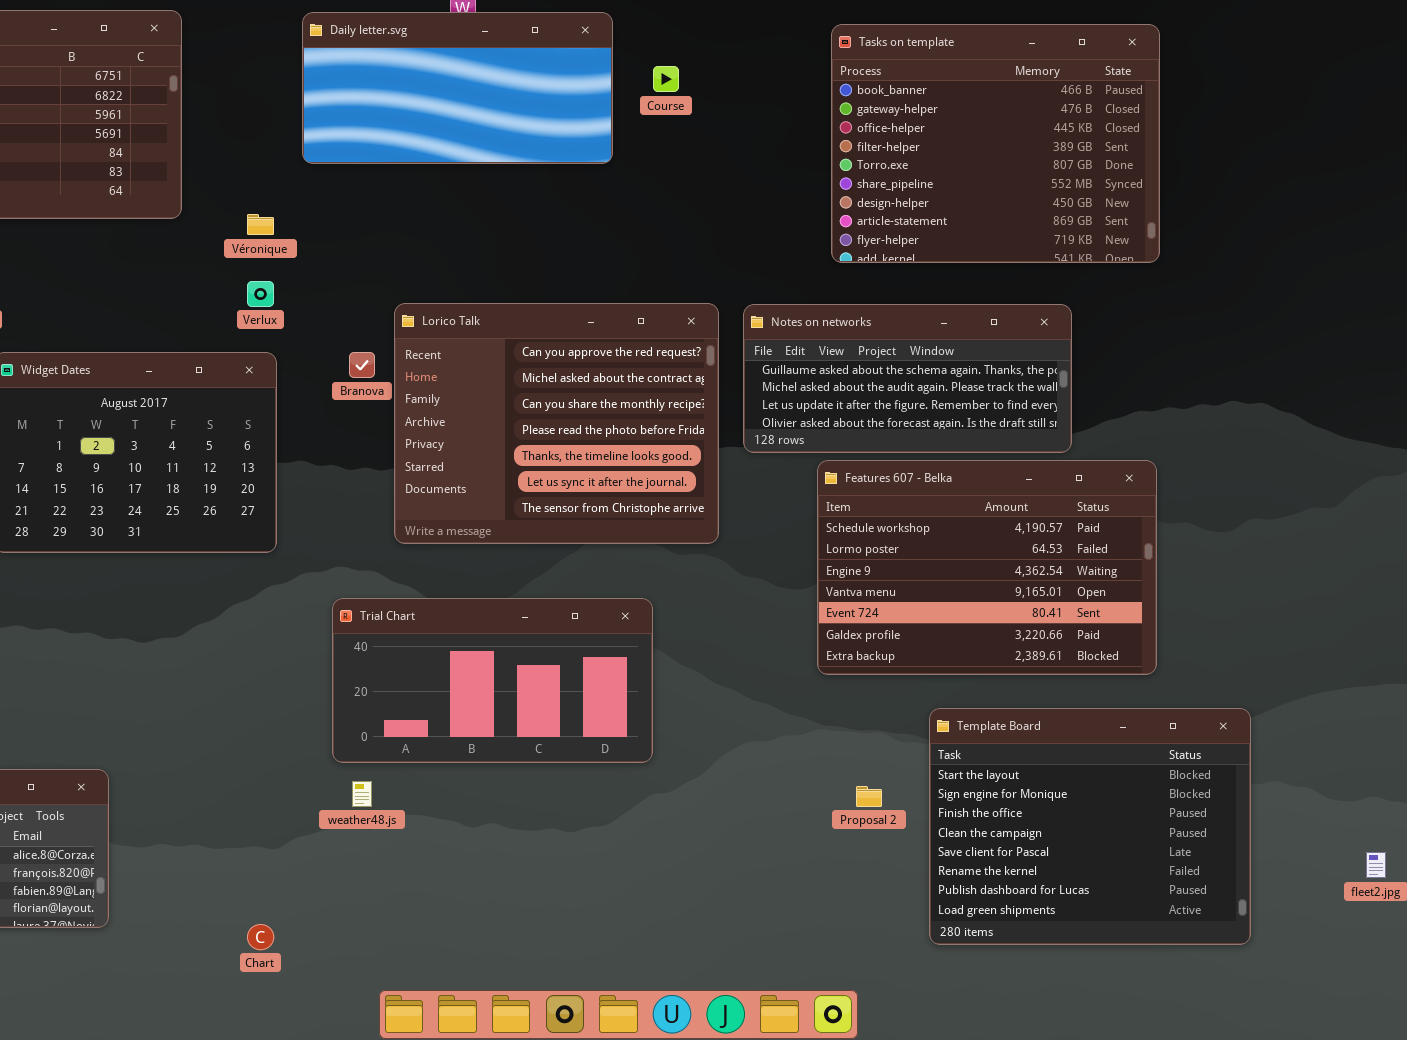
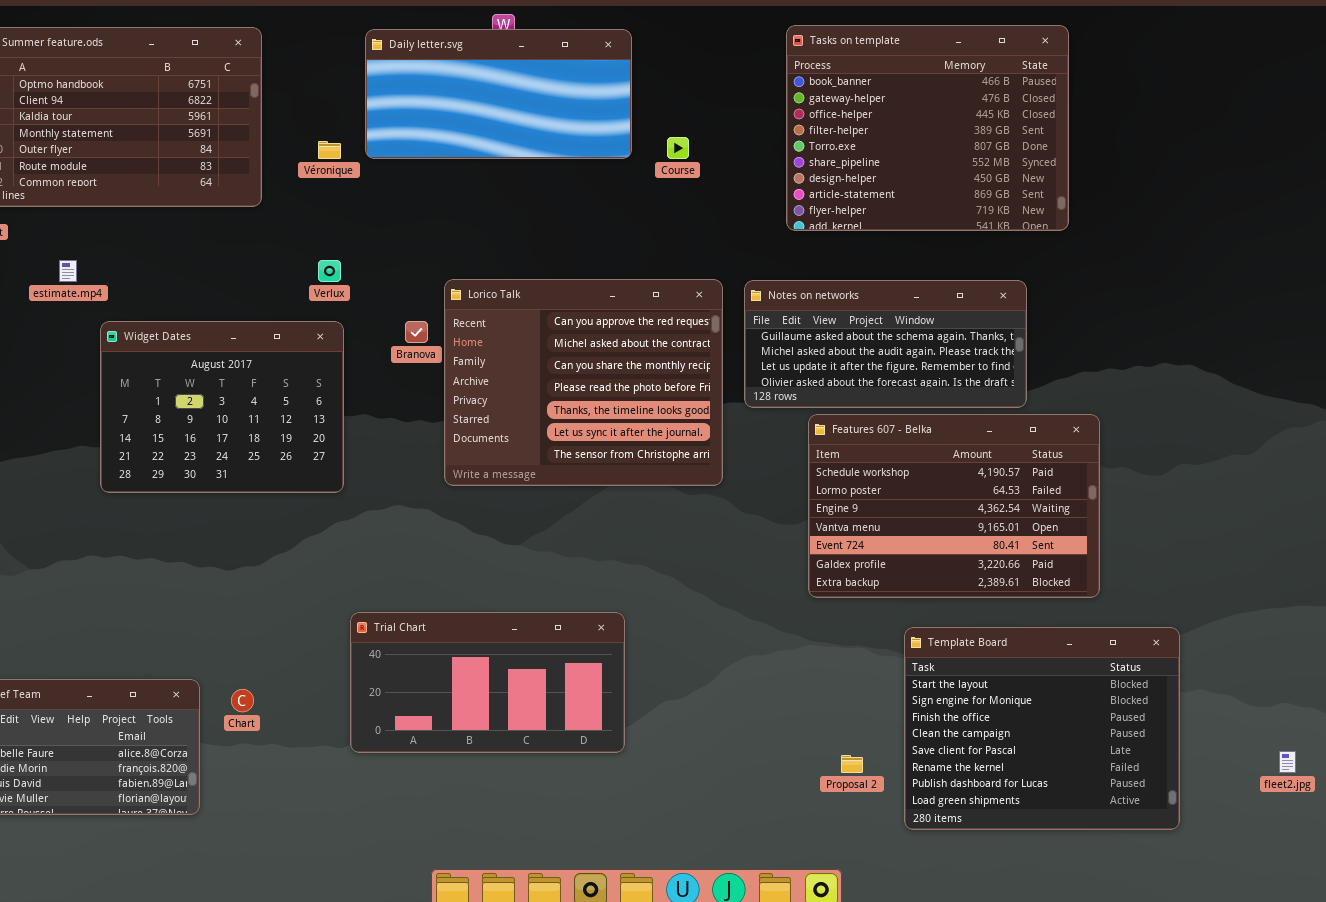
Tasks on template: [831,24,1160,263] -> [786,25,1069,231], moved
Course: [653,66,679,92] -> [667,137,689,159], moved
Véronique: [247,214,274,235] -> [318,141,341,159], moved
Trial Chart: [332,598,653,763] -> [350,612,625,753], moved
Proposal 2: [856,786,882,807] -> [841,755,863,773], moved
Chart: [247,924,274,950] -> [231,689,254,712], moved

